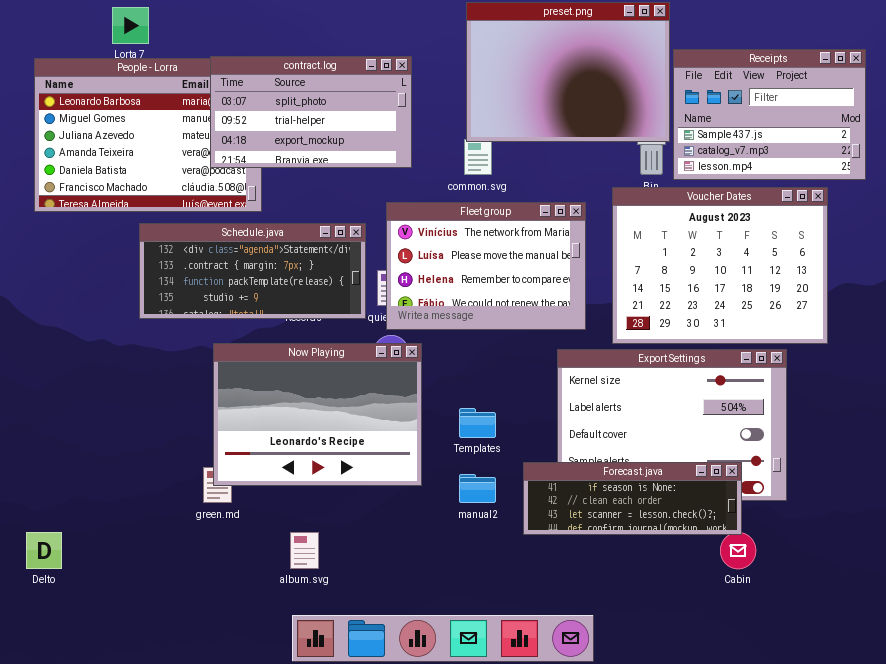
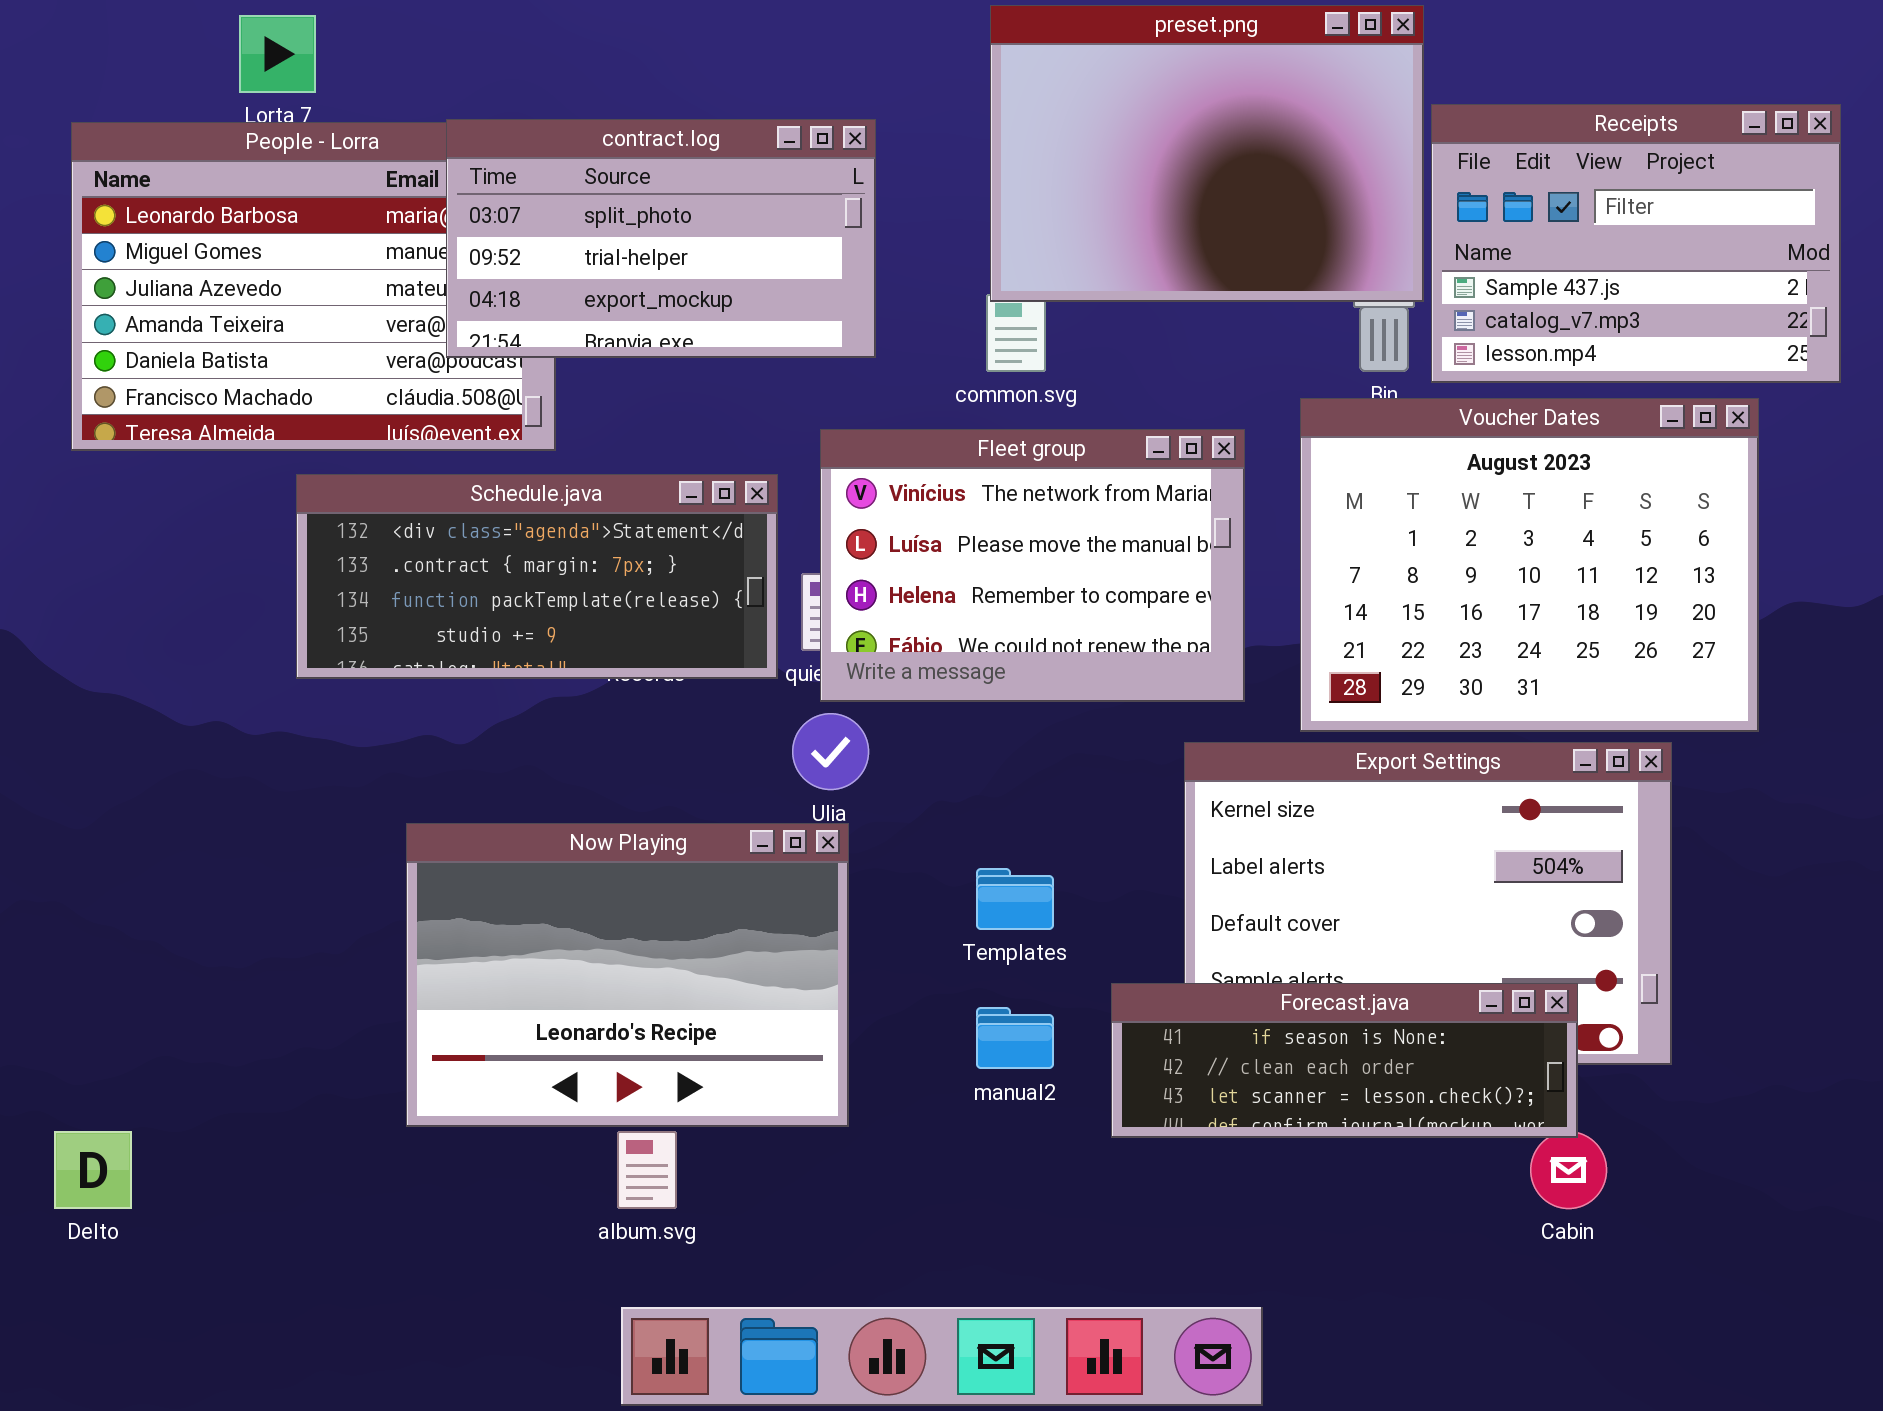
Now Playing: [213,343,422,486] -> [406,823,849,1127], moved

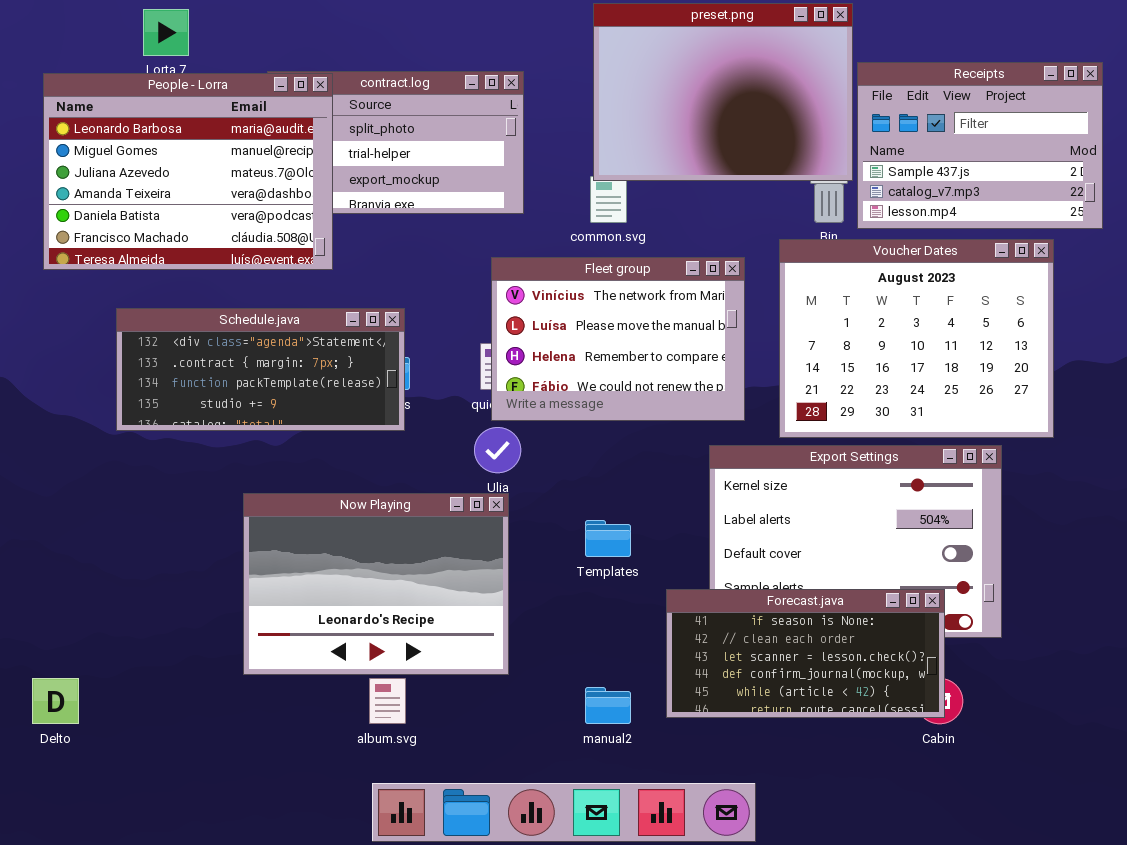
People - Lorra: [71,122,556,451] -> [43,73,333,270], raised
Schedule.java: [296,474,778,679] -> [116,308,405,431], moved
Forecast.java: [1111,983,1578,1138] -> [666,589,945,718], resized
manual2: [976,1007,1054,1069] -> [585,687,631,724], moved

